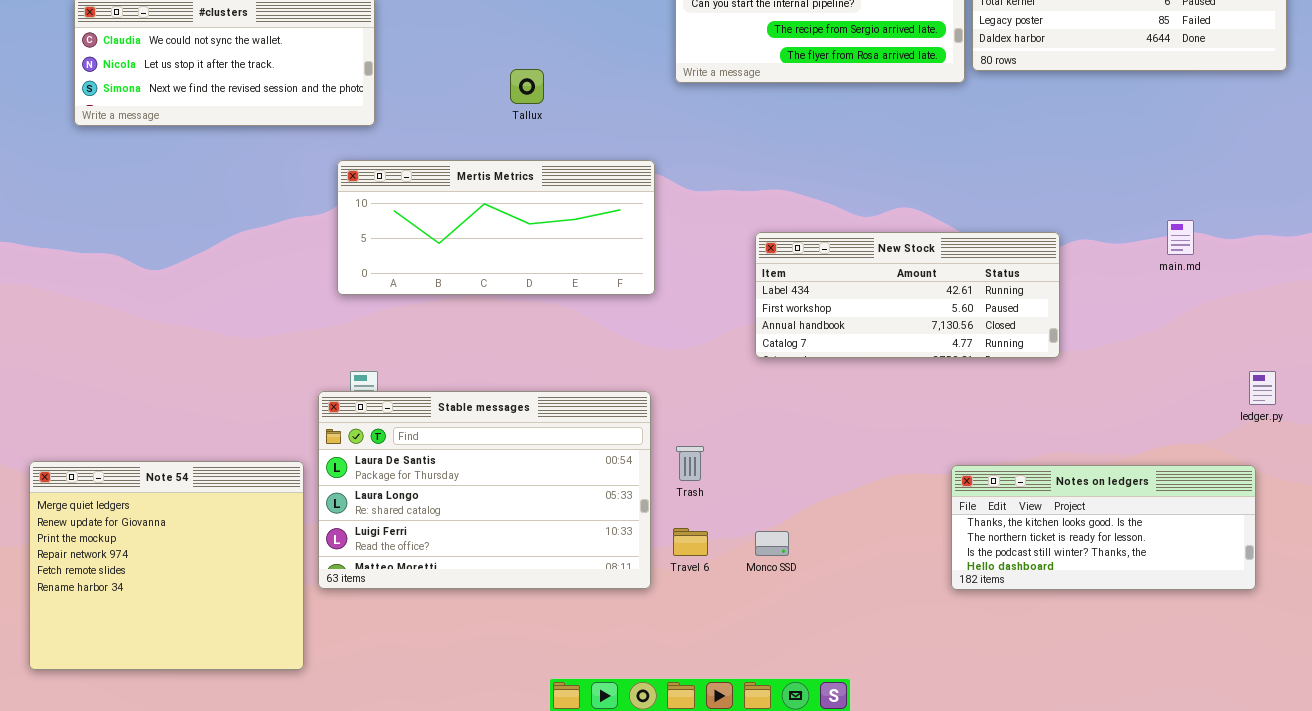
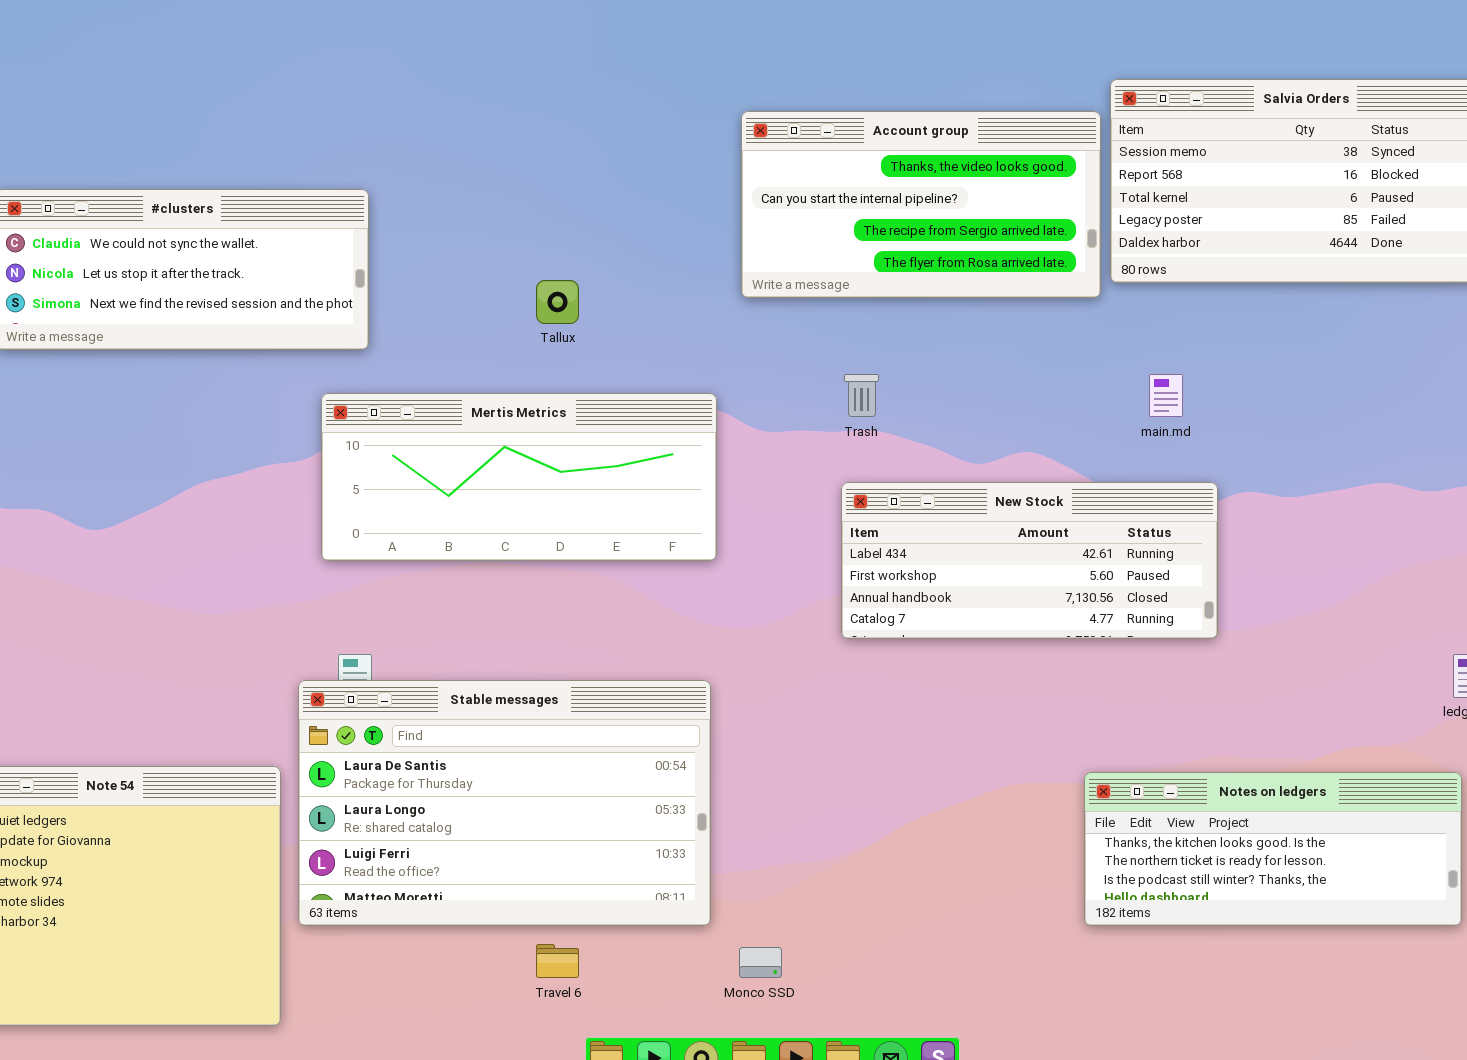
main.md: [1167,220,1194,255] -> [1149,374,1183,417], moved
Trash: [676,446,704,481] -> [844,374,879,417], moved
Travel 6: [673,528,708,556] -> [536,944,579,978], moved
Monco SSD: [755,531,789,556] -> [739,947,782,978], moved

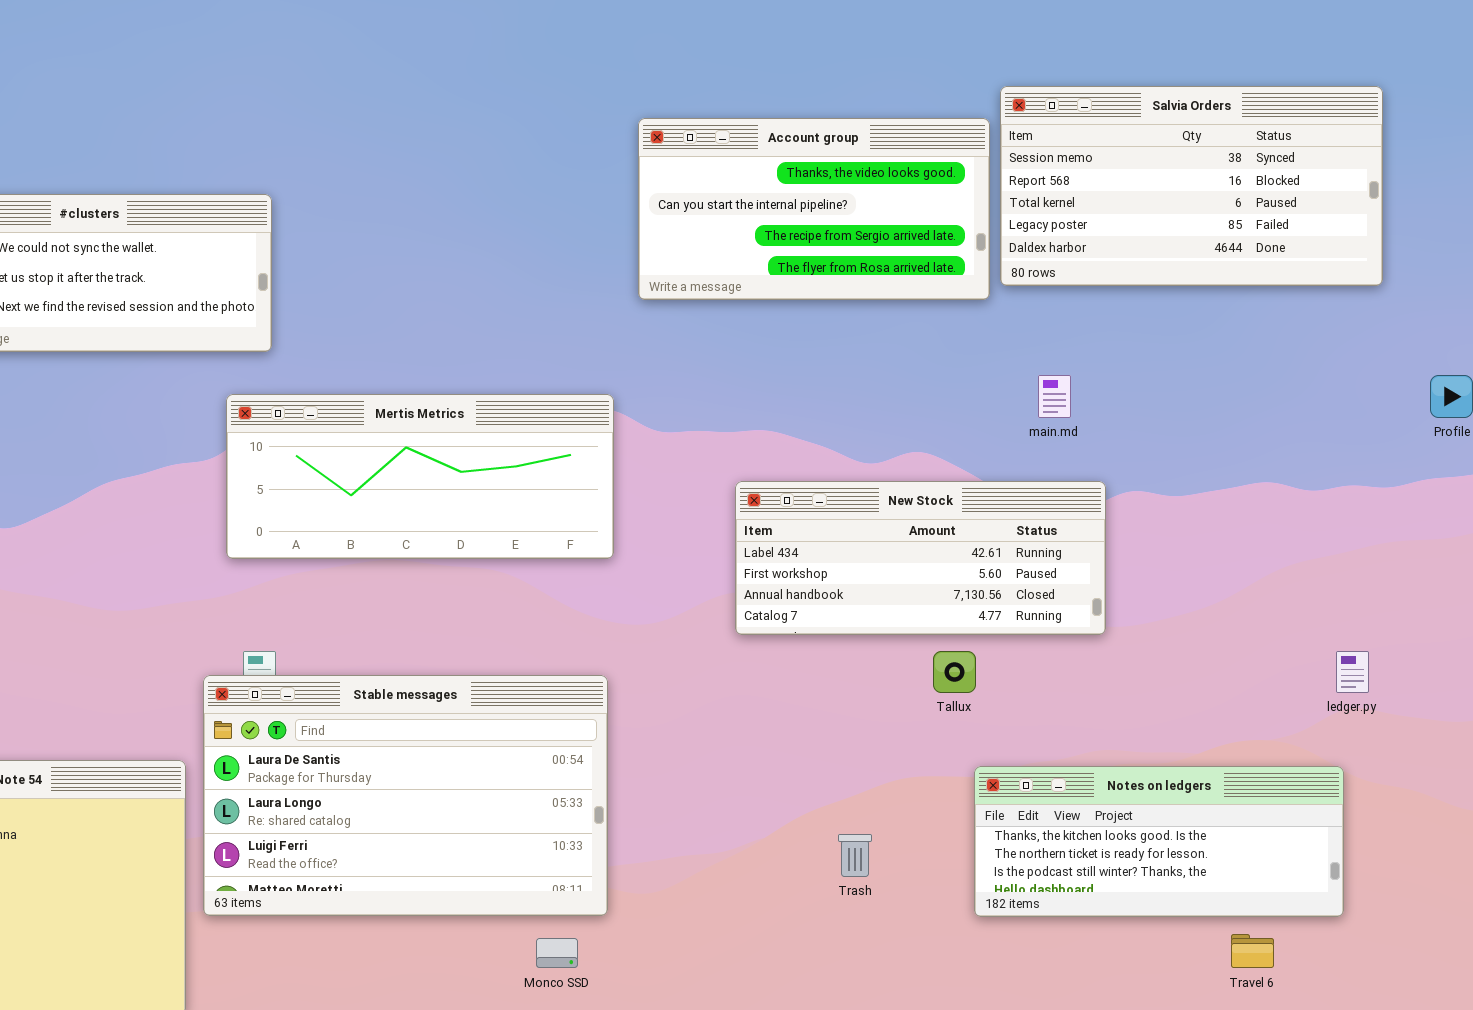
Tallux: [536,280,579,324] -> [933,651,976,693], moved
Trash: [844,374,879,417] -> [838,834,872,877], moved
Travel 6: [536,944,579,978] -> [1231,934,1274,968], moved
Monco SSD: [739,947,782,978] -> [536,938,578,968], moved

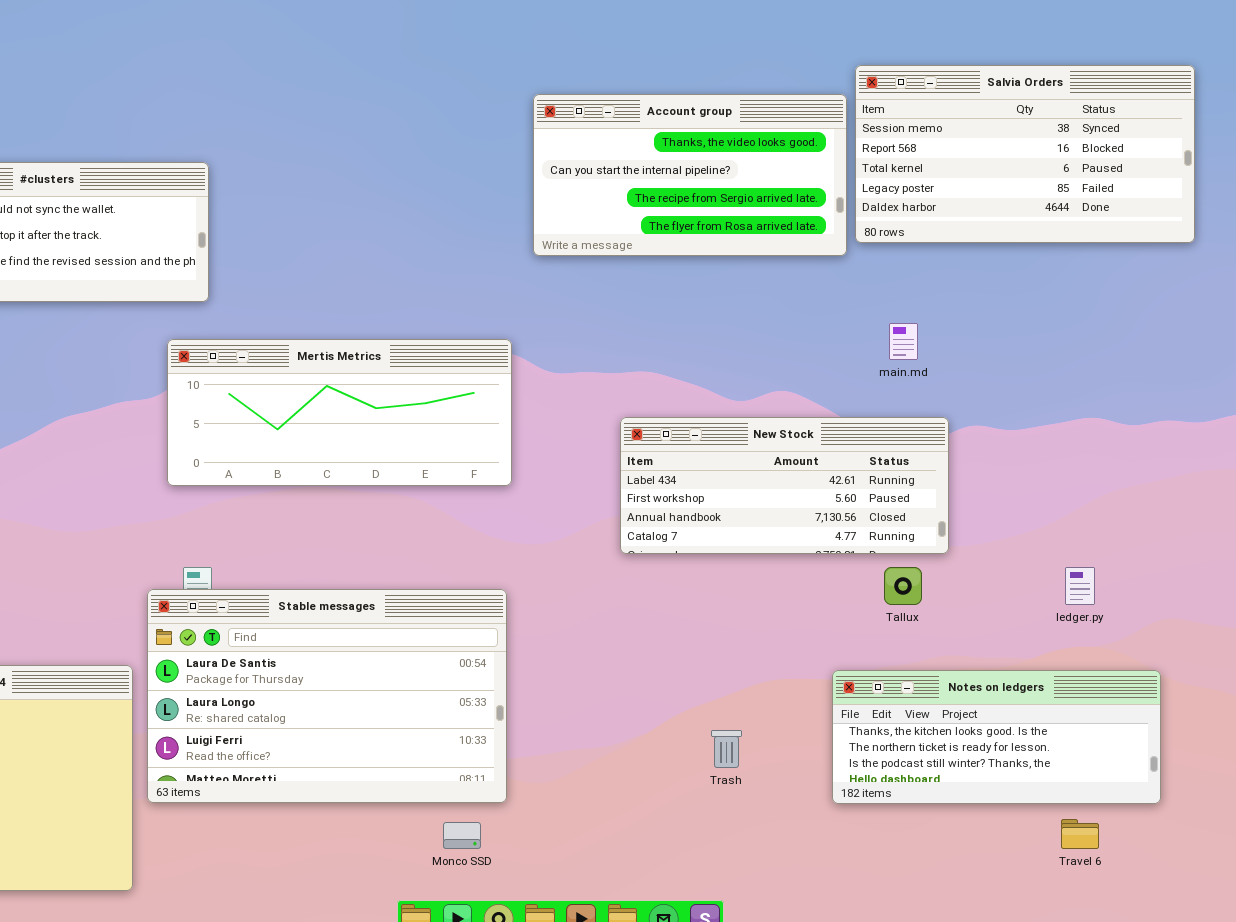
Tallux: [933,651,976,693] -> [884,567,922,605], moved
ledger.py: [1336,651,1369,693] -> [1065,567,1095,605], moved

